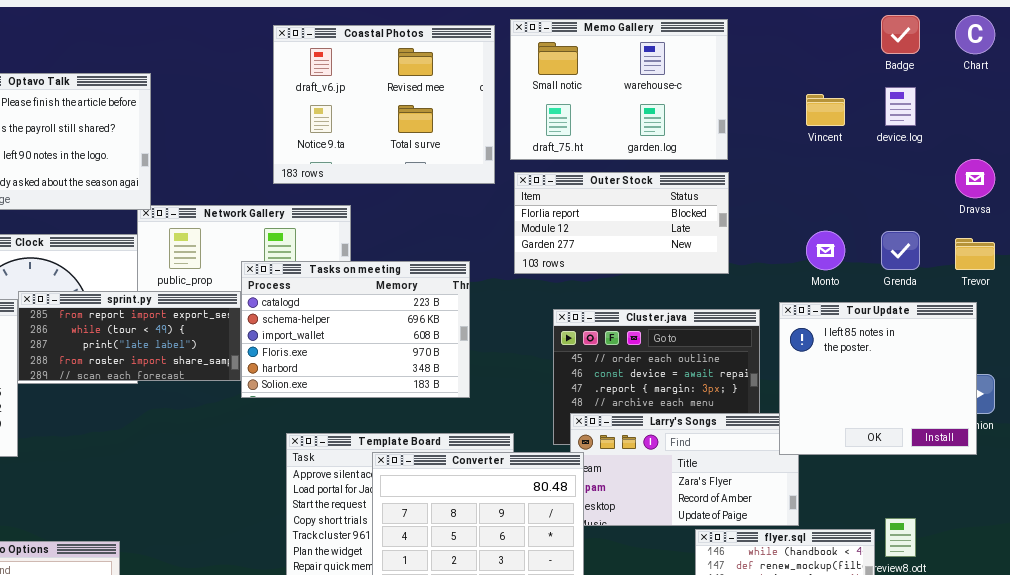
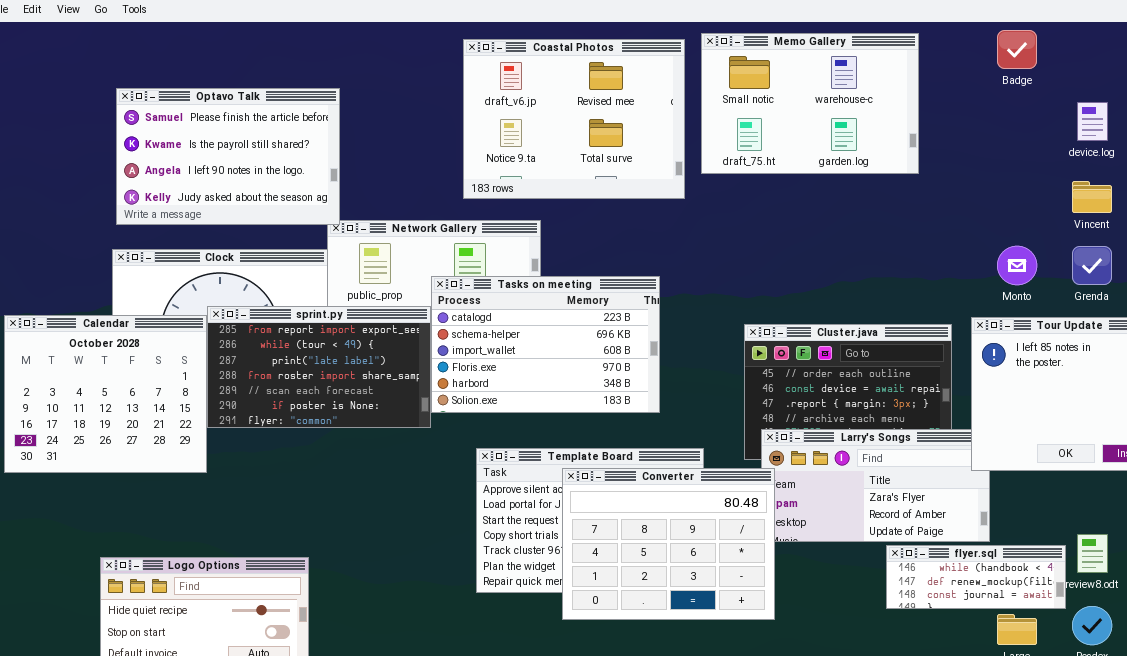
Badge: [881,15,920,54] -> [997,30,1037,69], moved
Vincent: [806,94,845,126] -> [1072,181,1112,213], moved
Outer Stock: [514,172,729,274] -> none, closed
sprint.py: [18,291,241,381] -> [207,306,431,428], resized

